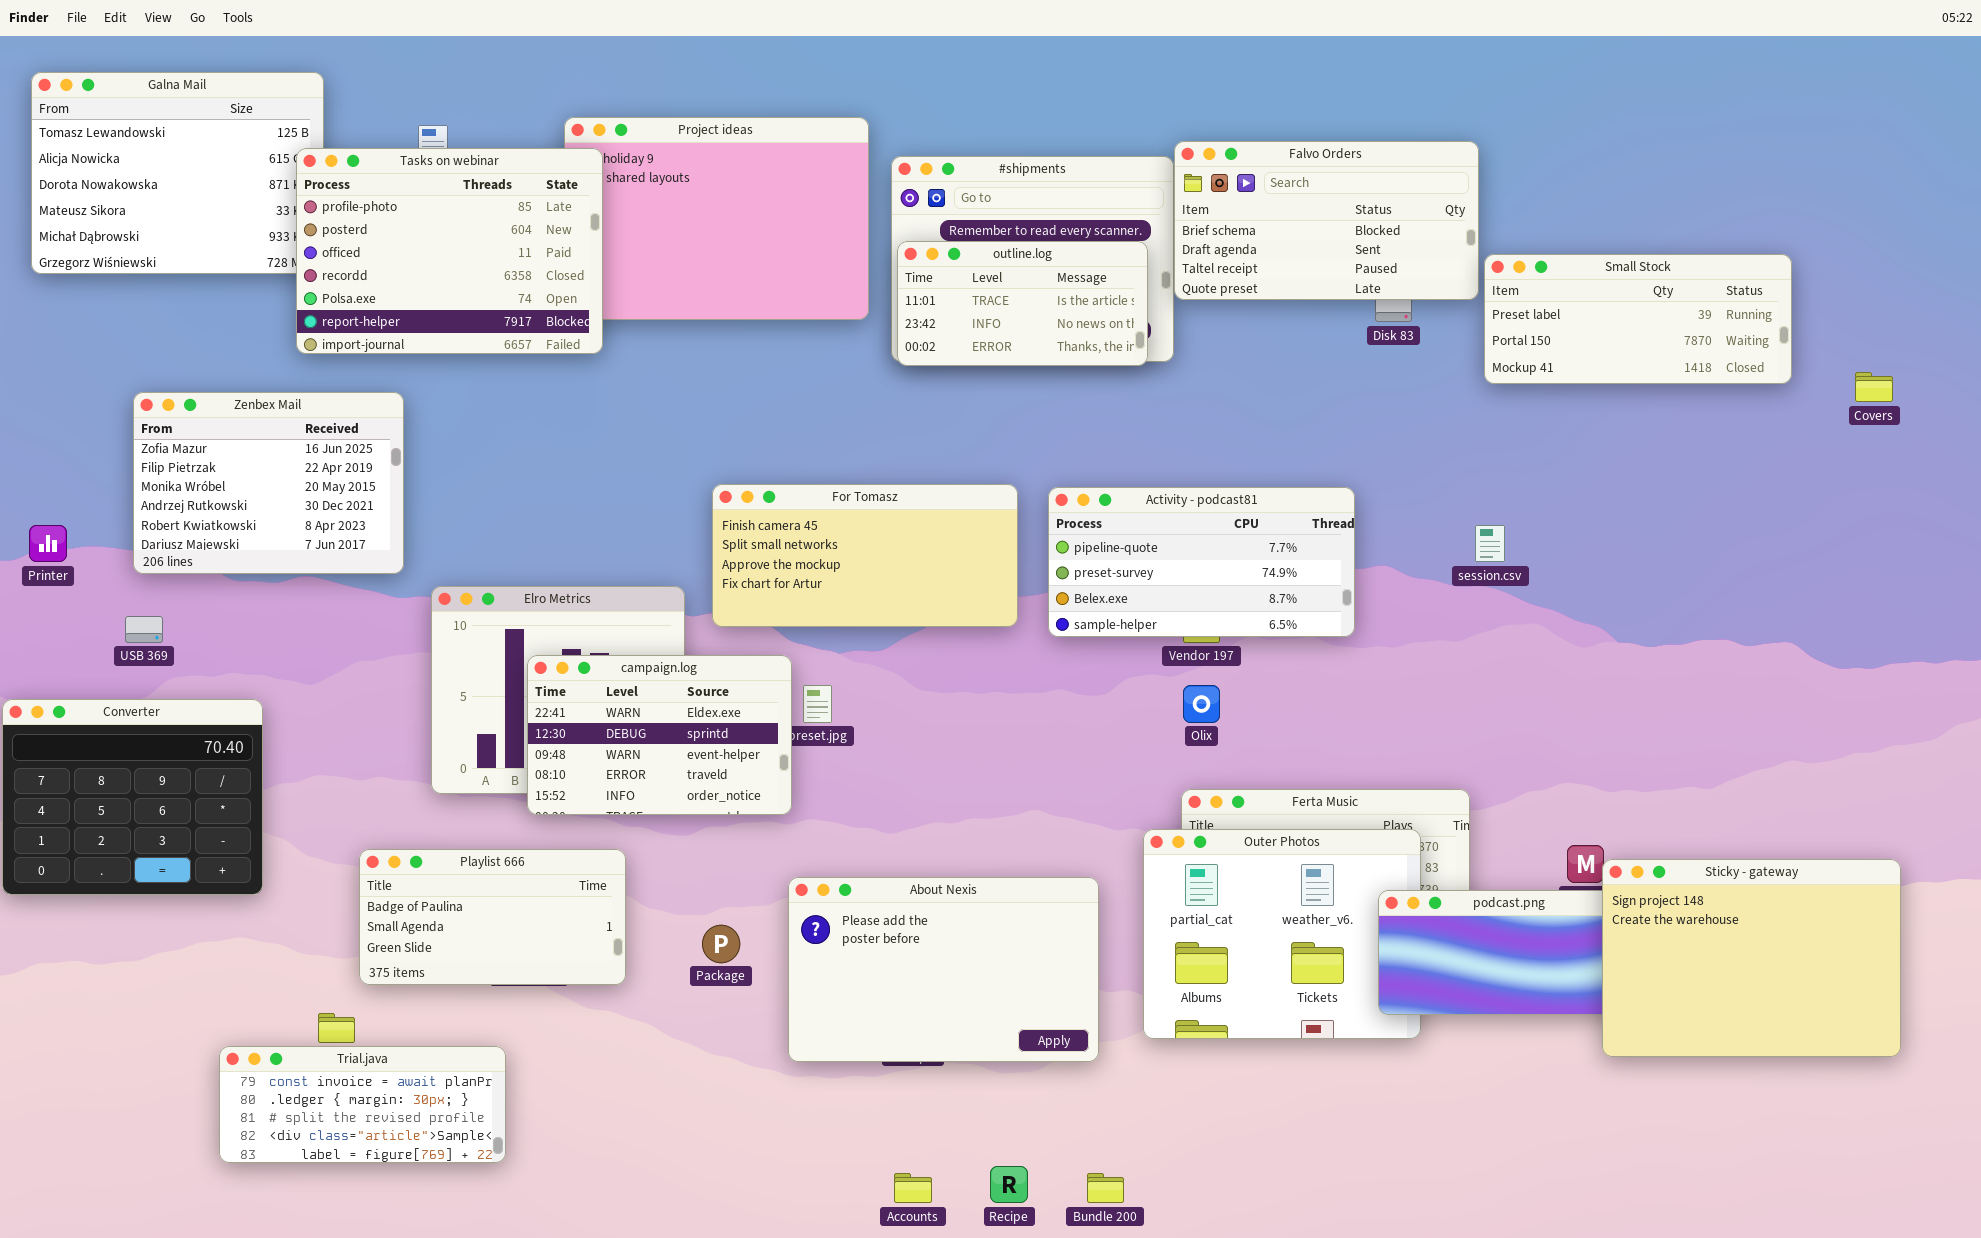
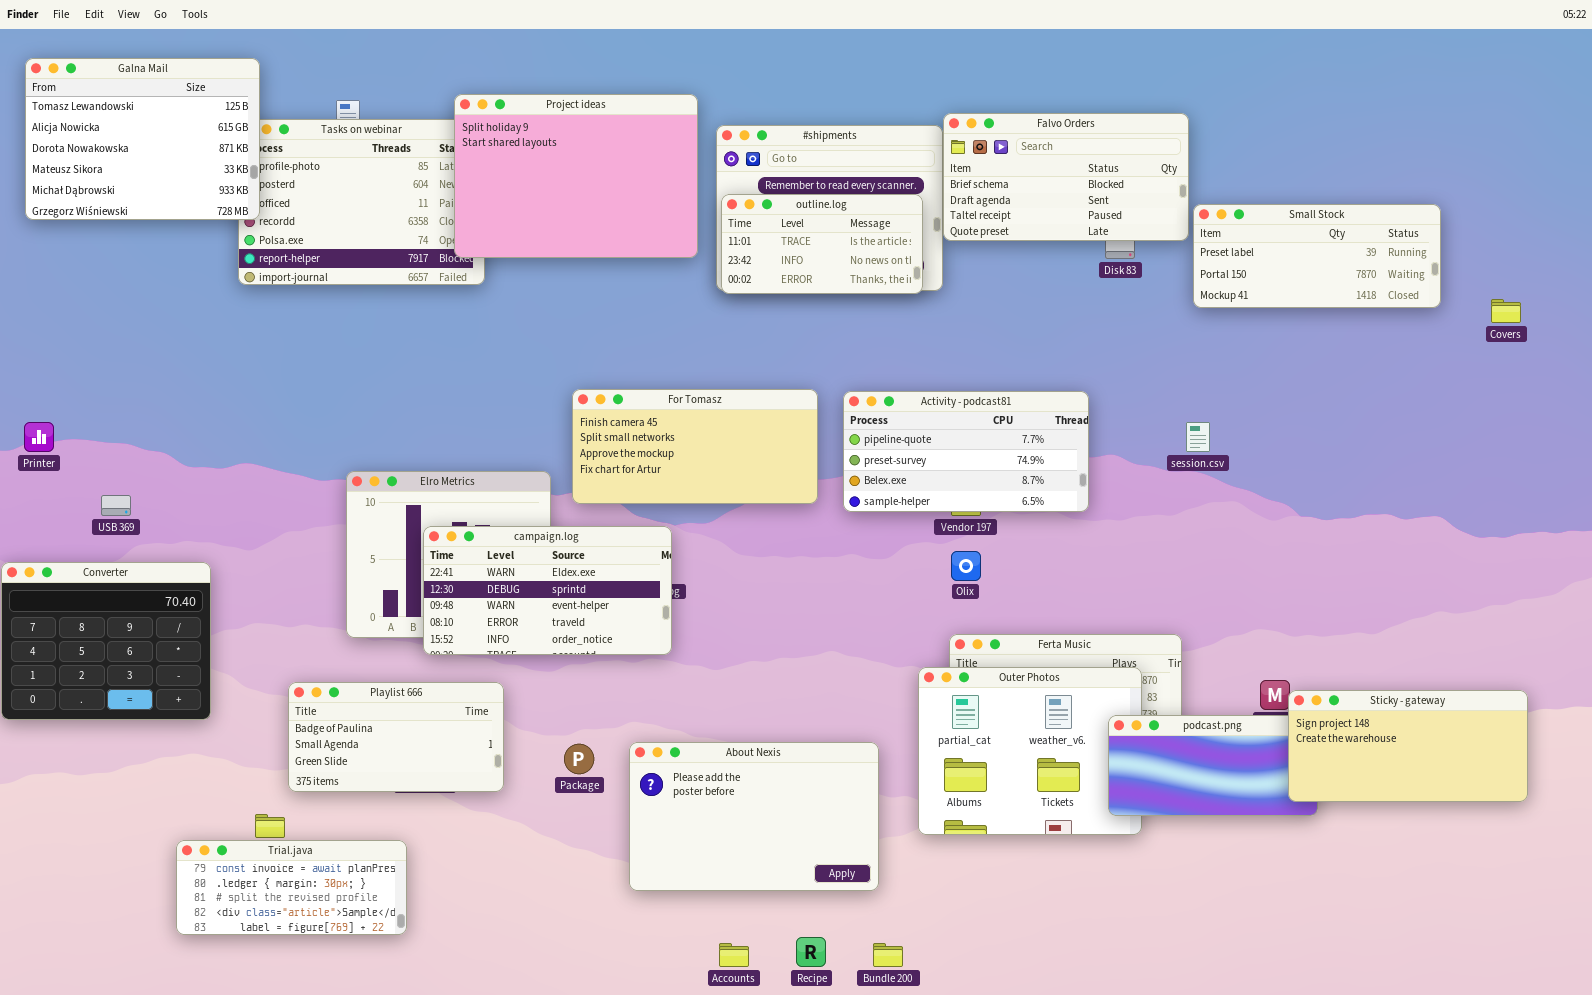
Galna Mail: [31,72,324,274] -> [25,58,260,220], raised
Project ideas: [564,117,869,320] -> [454,94,698,258], raised
Zenbex Mail: [133,392,404,574] -> none, closed
campaign.log: [527,655,792,815] -> [423,526,672,655], resized
Sticky - gateway: [1602,859,1901,1057] -> [1288,690,1528,802], resized
About Nexis: [788,877,1099,1062] -> [629,742,879,891], moved

